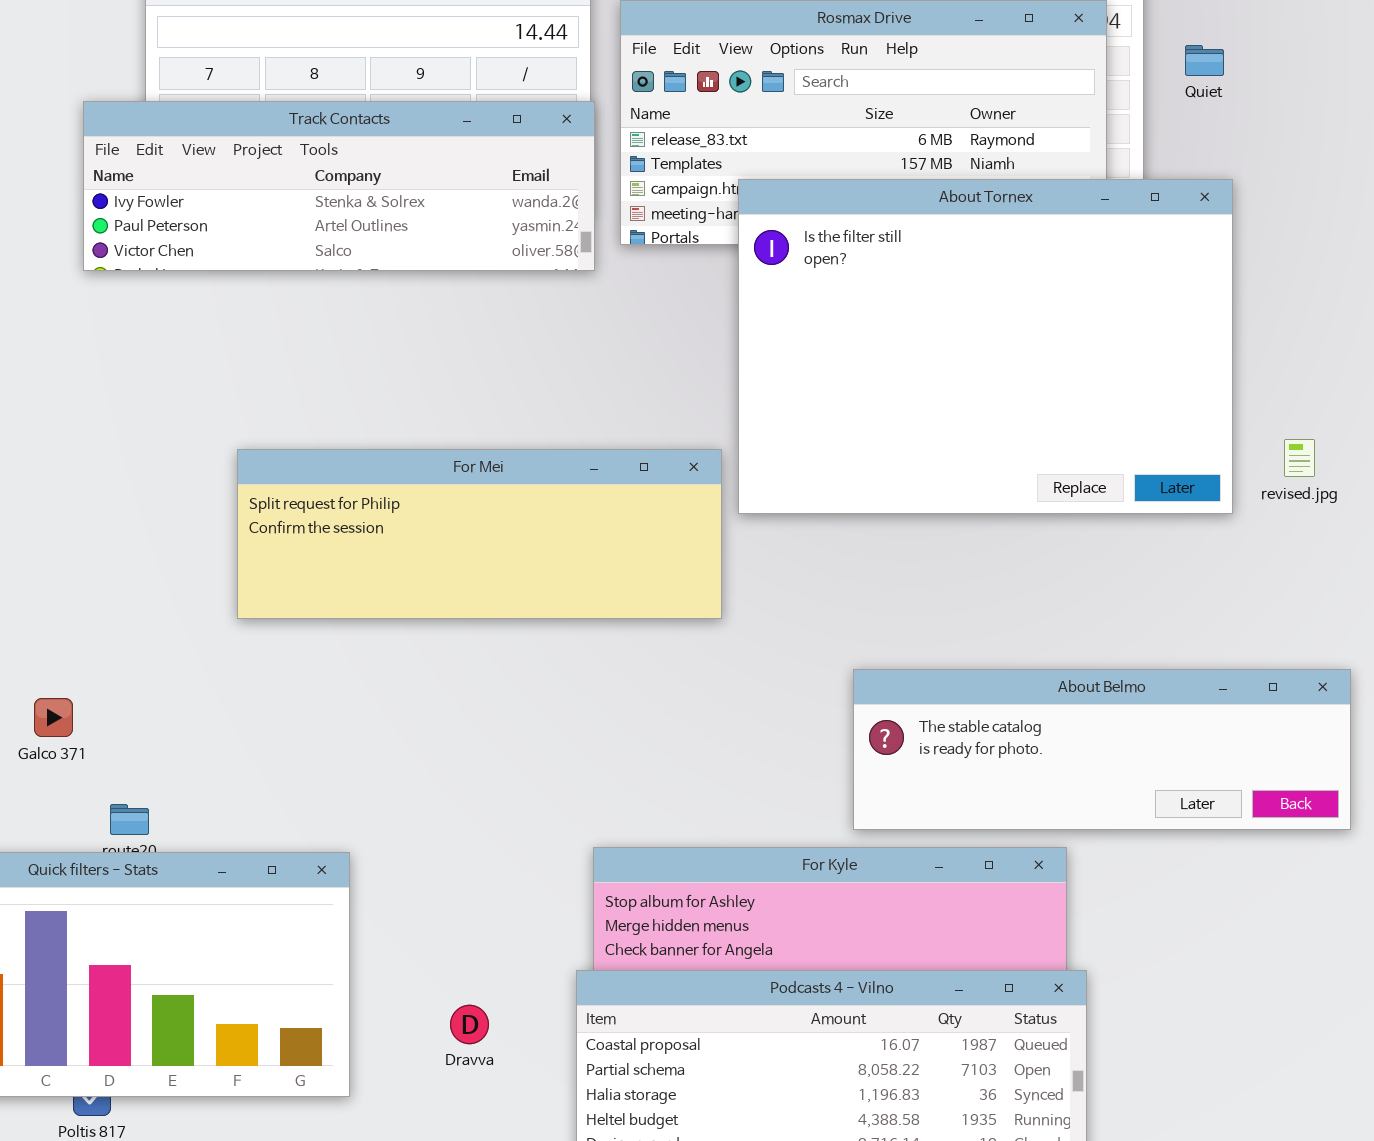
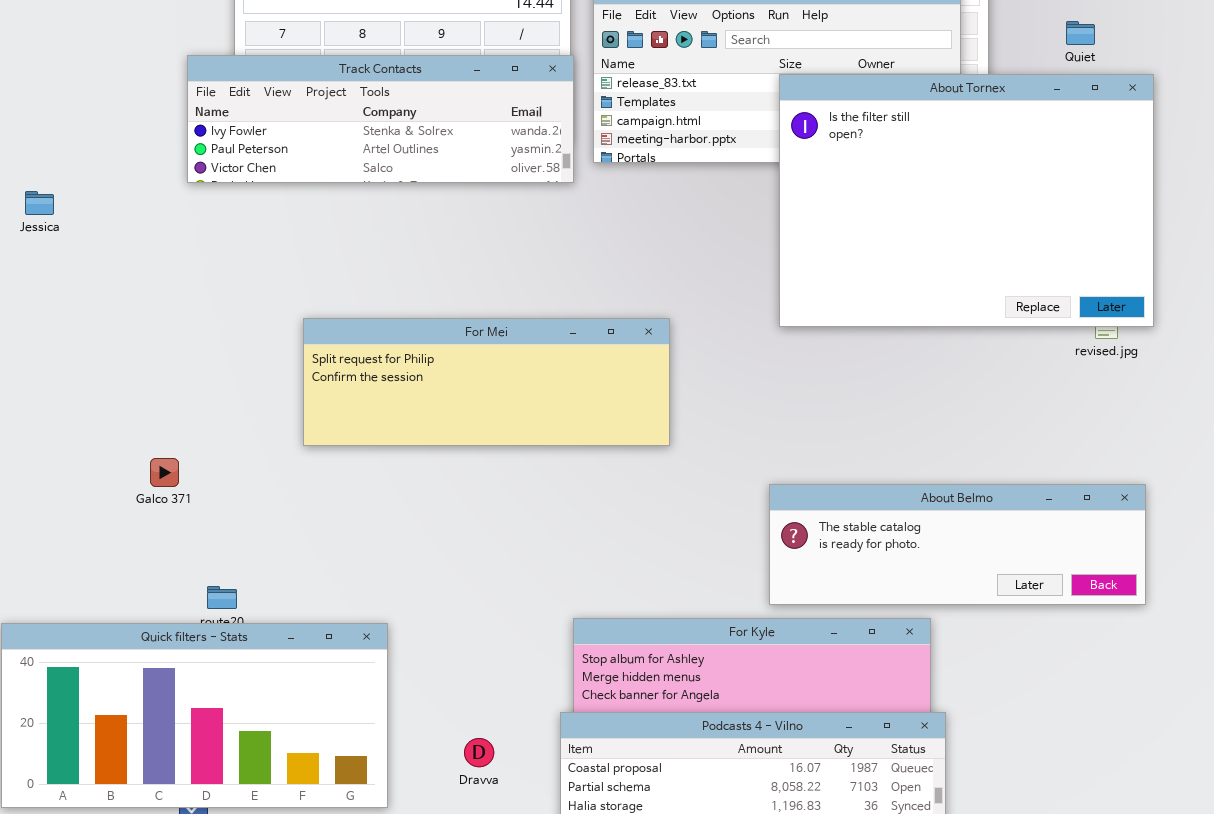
Quiet: [1185,45,1224,76] -> [1066,21,1095,45], moved
About Tornex: [738,179,1233,514] -> [779,74,1154,327], moved
Galco 371: [34,698,73,737] -> [150,458,179,487], moved

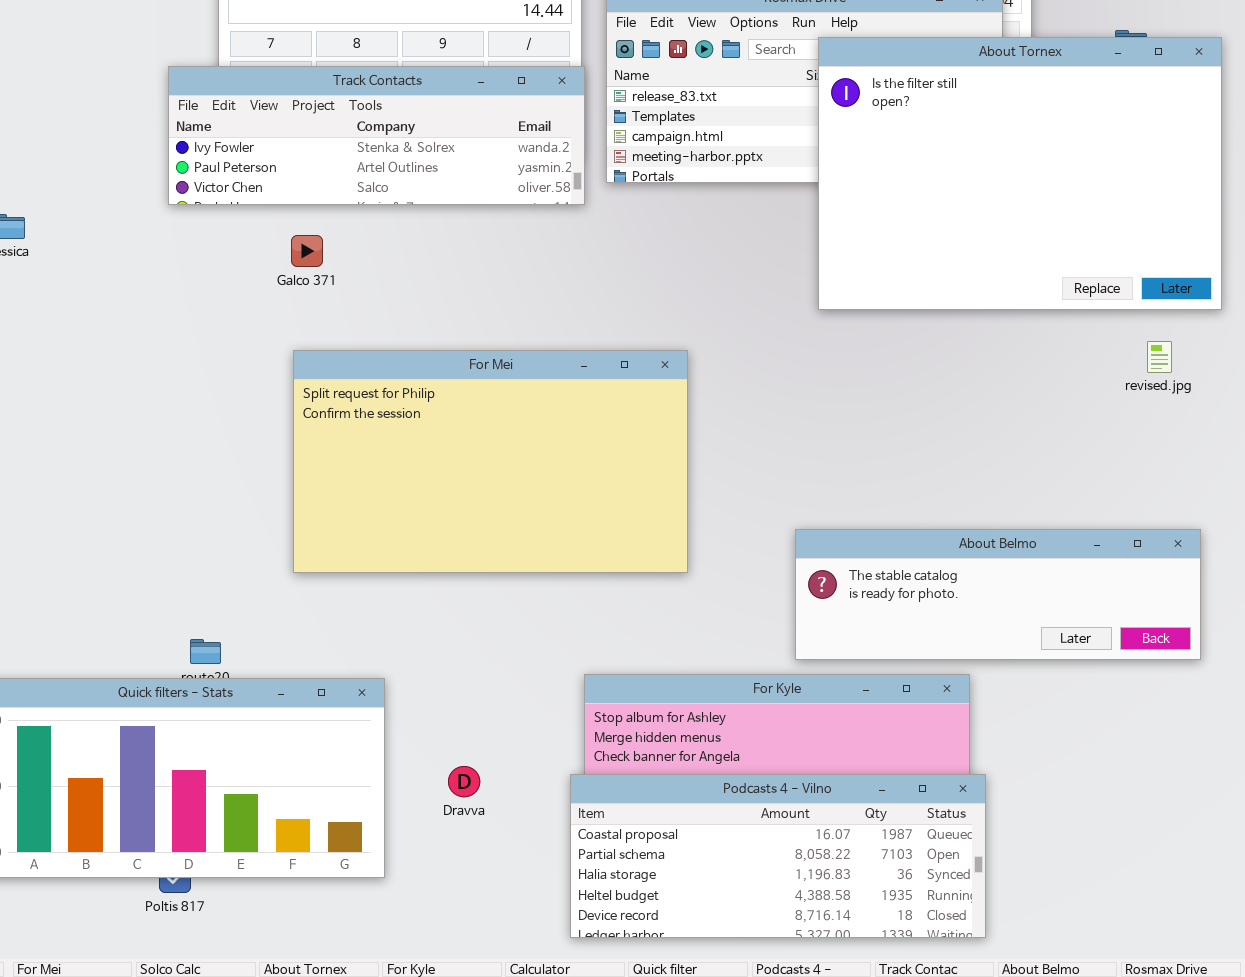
About Tornex: [779,74,1154,327] -> [818,37,1222,310], moved
For Mei: [303,318,670,446] -> [293,350,688,573], resized
Galco 371: [150,458,179,487] -> [291,235,323,267], moved
Dravva: [464,738,494,767] -> [448,766,480,797], moved

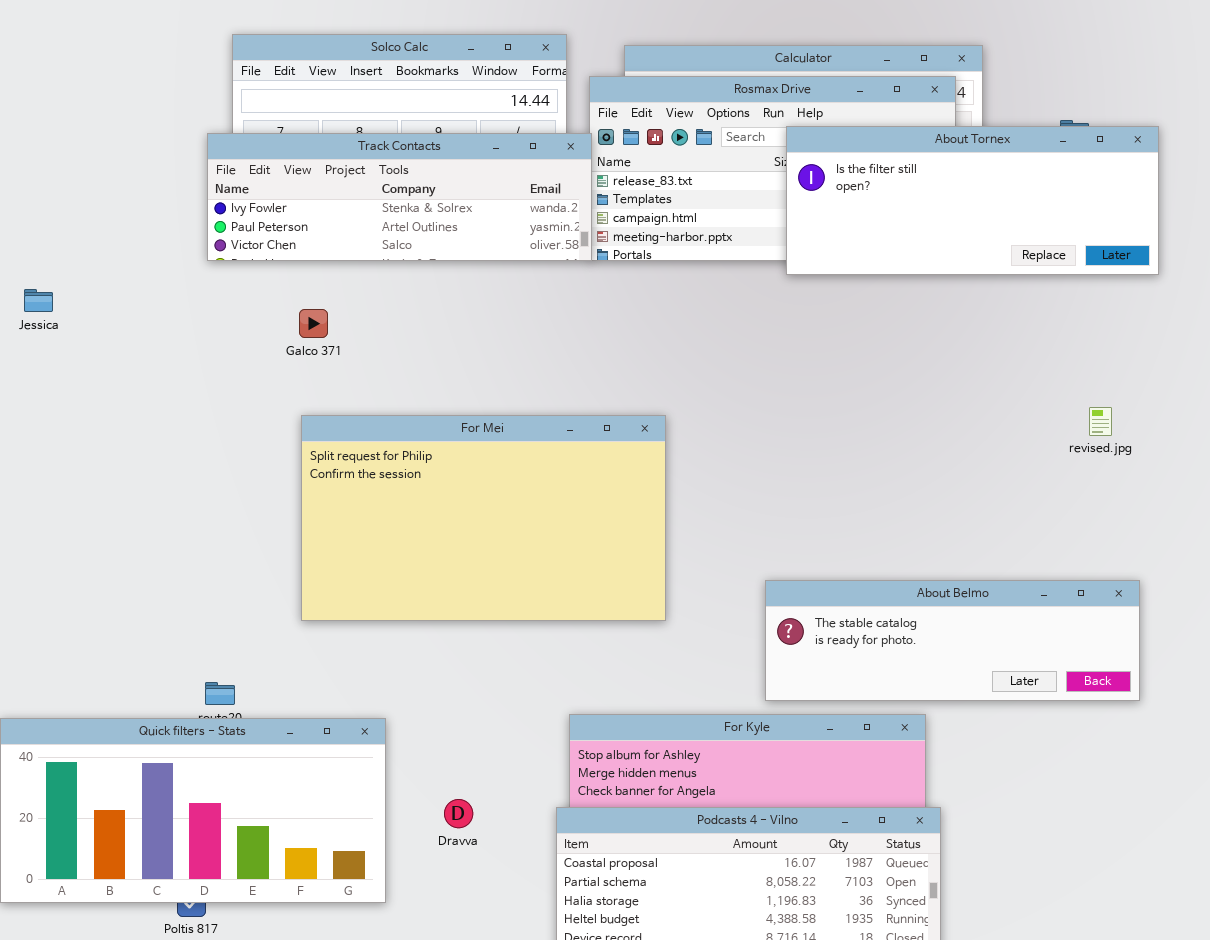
About Tornex: [818,37,1222,310] -> [786,126,1159,275], resized
Track Contacts: [168,66,585,205] -> [207,133,592,261], moved

